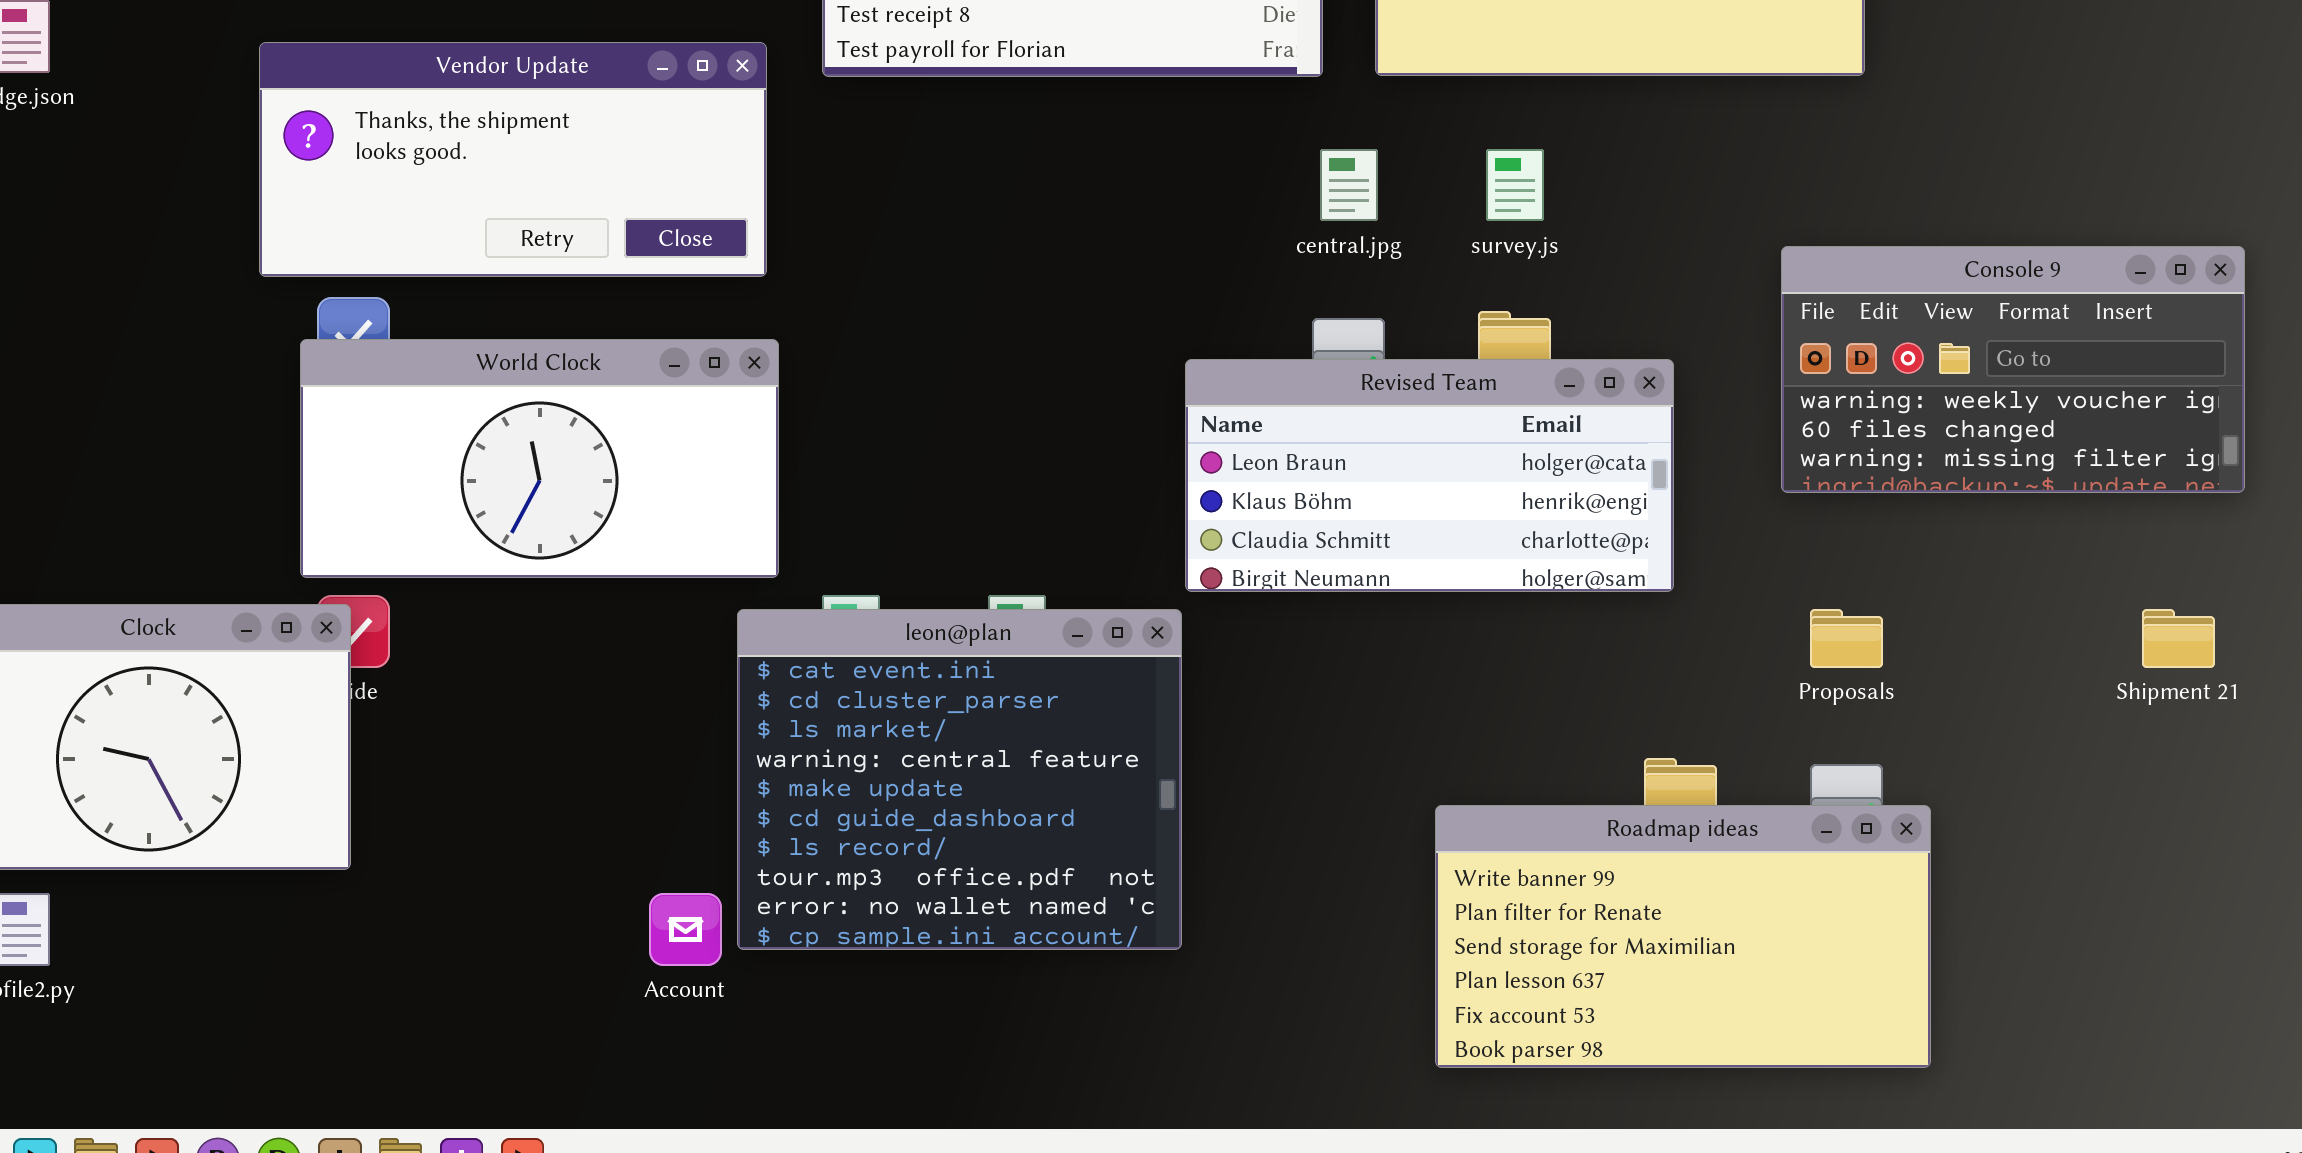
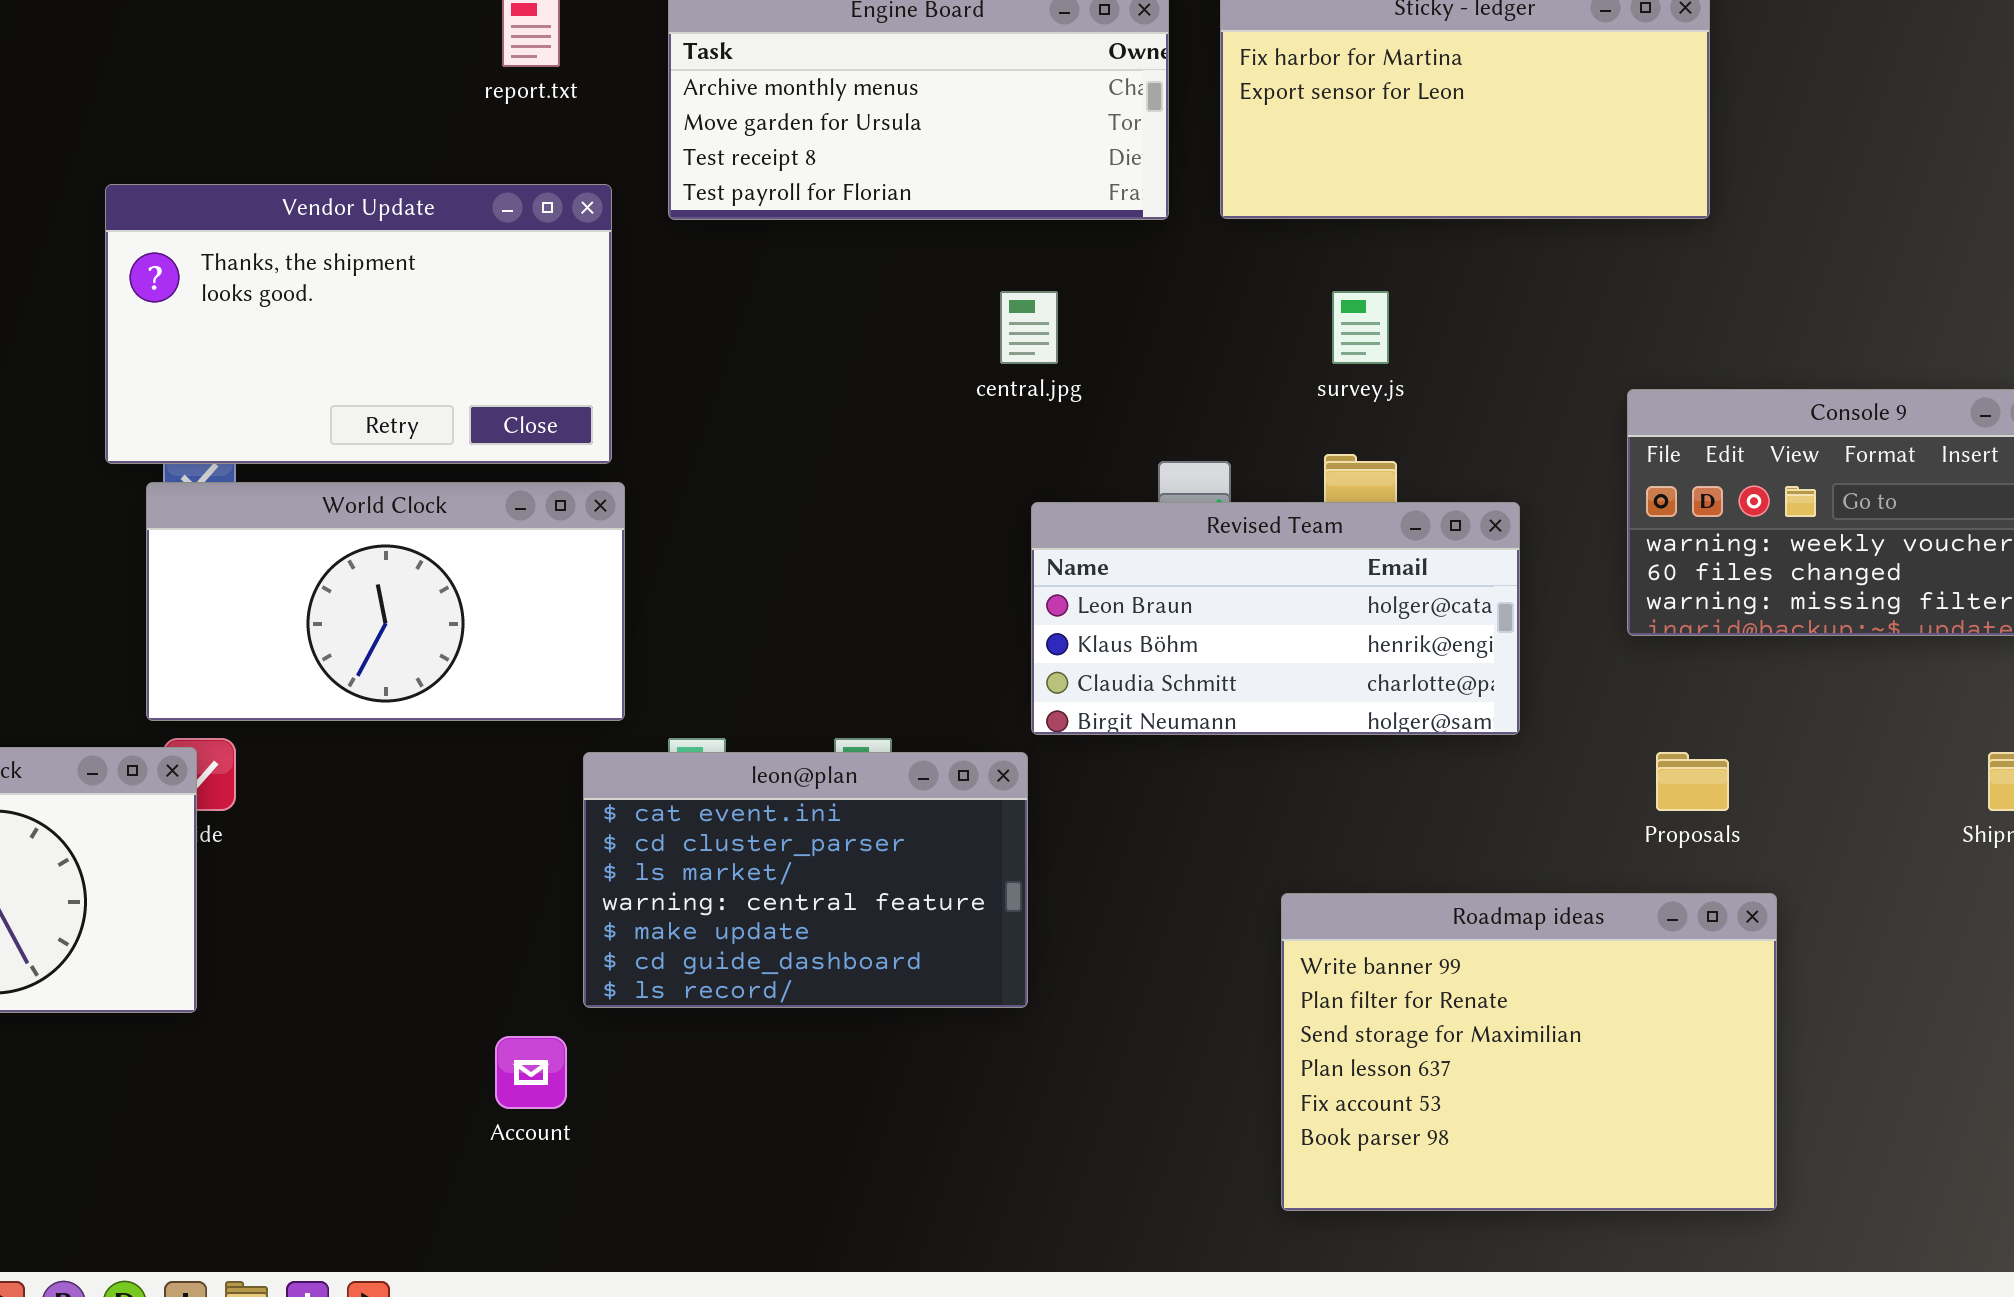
Vendor Update: [259,42,767,277] -> [105,184,612,464], resized
central.jpg: [1320,149,1378,221] -> [1000,291,1058,364], moved
leon@plan: [737,609,1182,950] -> [583,752,1028,1008], resized
Roadmap ideas: [1435,805,1931,1068] -> [1281,893,1777,1211], resized

